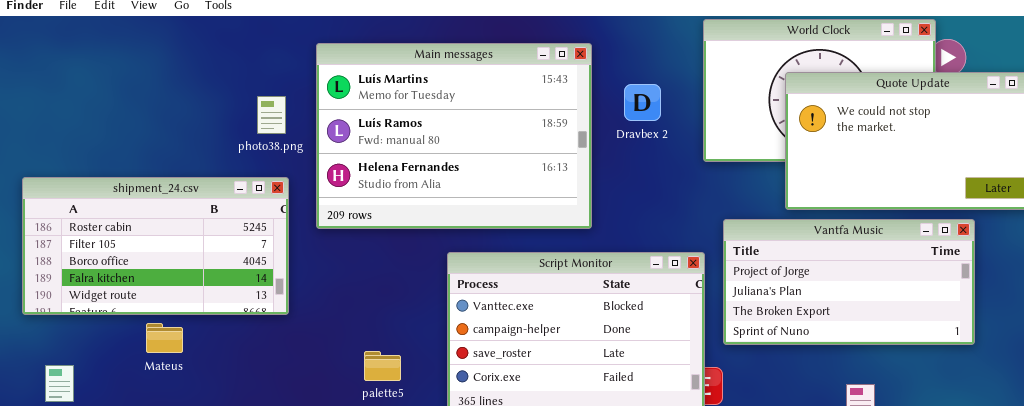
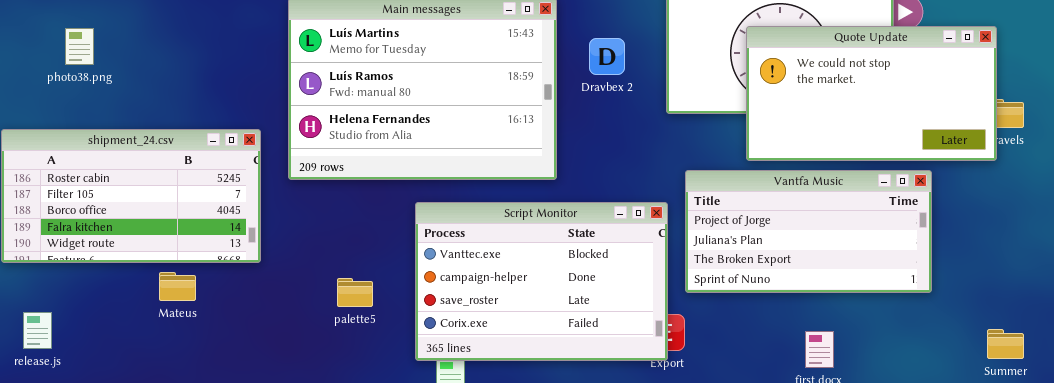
photo38.png: [257,96,286,134] -> [65,28,94,65], moved
Mateus: [146,323,183,353] -> [159,272,196,301], moved
palette5: [364,351,401,381] -> [337,278,373,307], moved

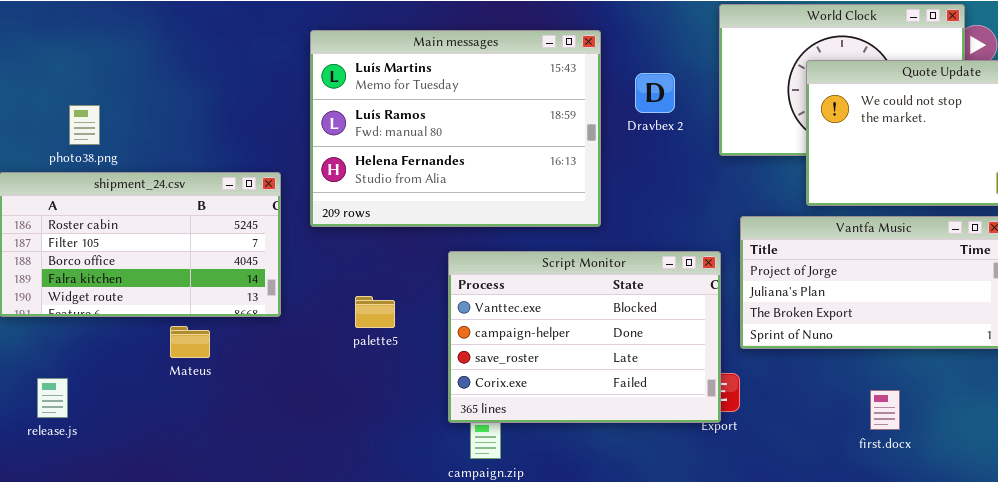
photo38.png: [65,28,94,65] -> [69,105,100,145], moved
palette5: [337,278,373,307] -> [355,296,395,328], moved
release.js: [23,312,52,349] -> [37,378,68,418], moved

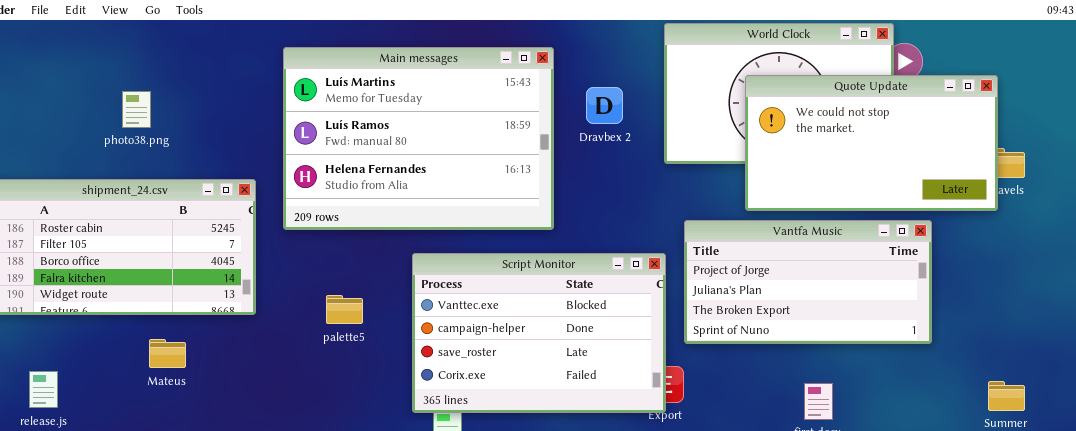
photo38.png: [69,105,100,145] -> [122,91,151,128], moved
Mateus: [170,326,210,358] -> [149,339,186,368], moved

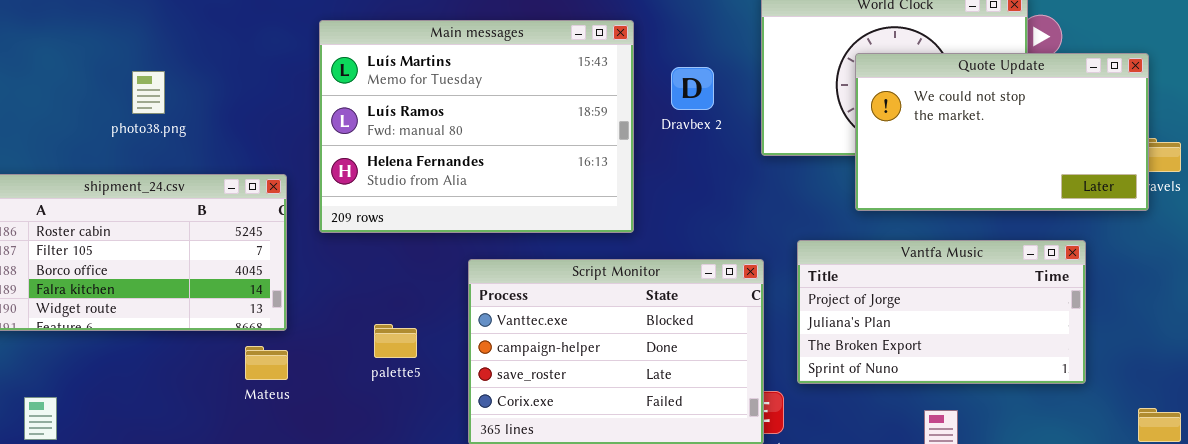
Vantfa Music: [684,220,932,344] -> [797,240,1086,384], moved
palette5: [326,295,363,324] -> [374,324,417,358], moved
Mateus: [149,339,186,368] -> [245,346,288,380], moved

